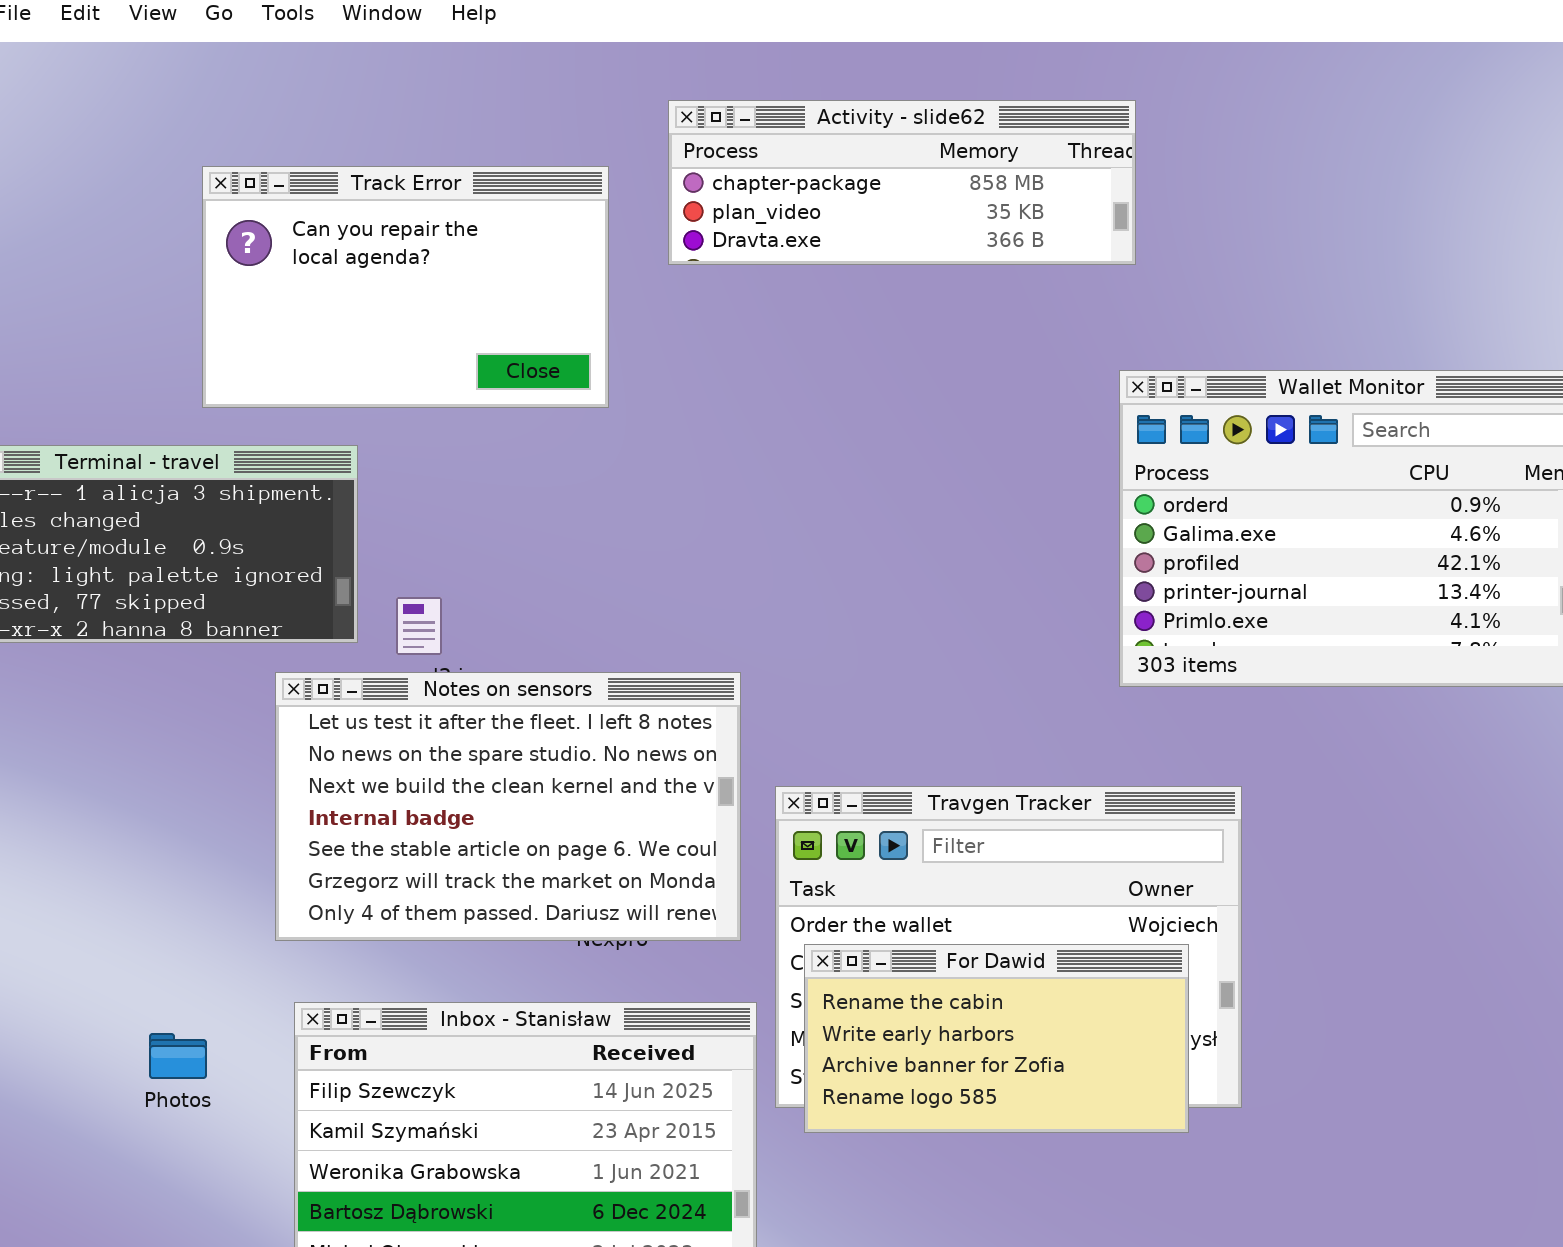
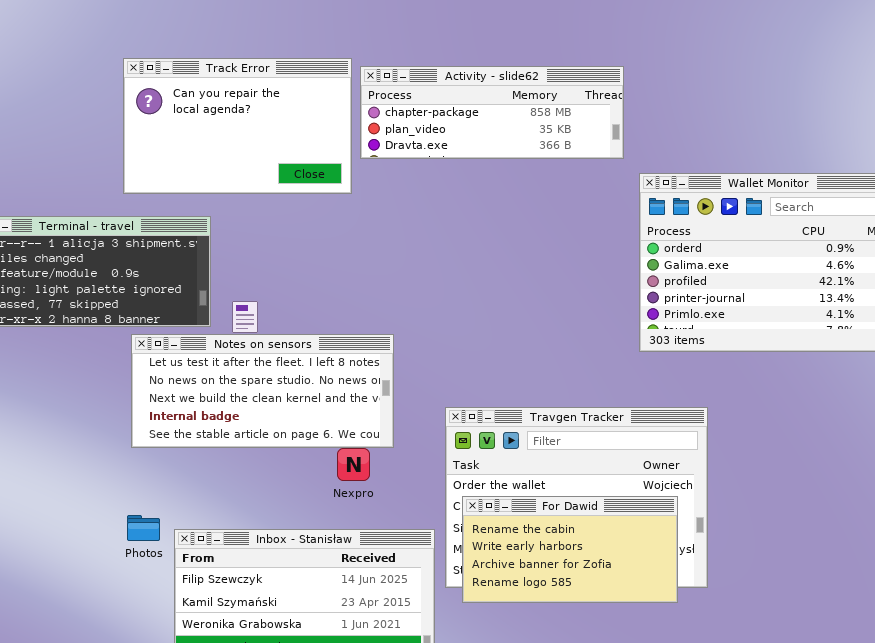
Activity - slide62: [668,100,1136,265] -> [360,66,624,159], moved
Notes on sensors: [275,672,741,941] -> [131,334,394,448], moved, resized
Photos: [149,1033,207,1079] -> [127,515,160,541], moved

